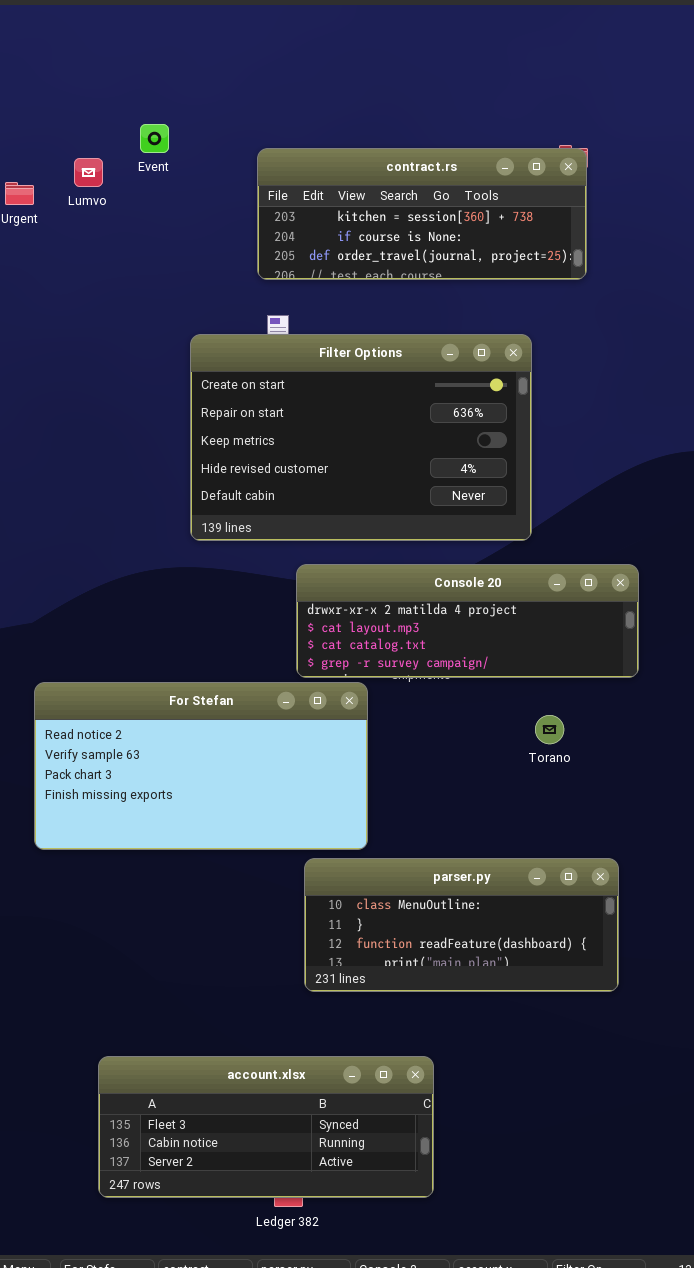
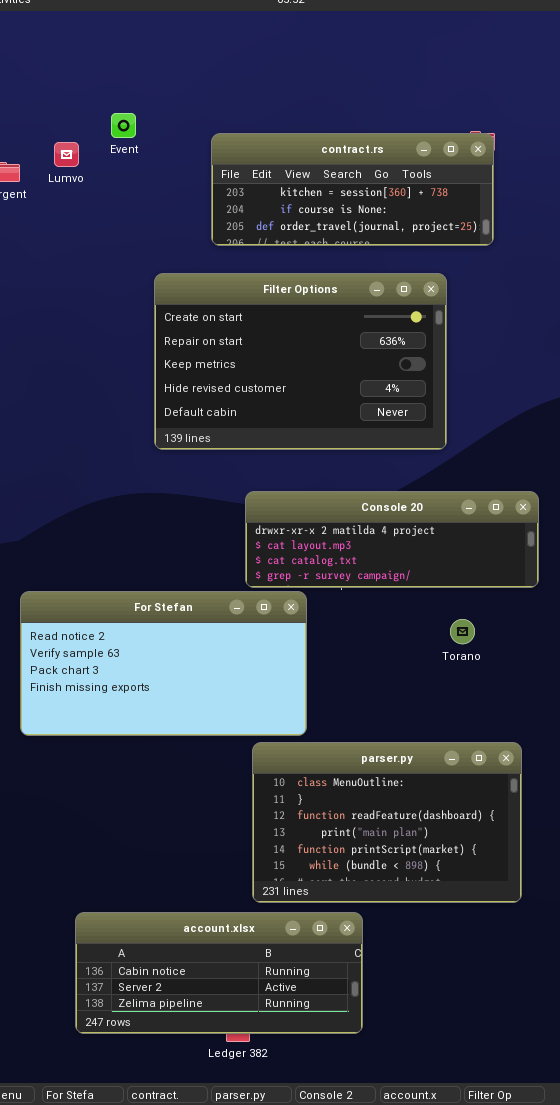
Filter Options: [190,334,532,541] -> [154,273,447,450], moved
parser.py: [304,858,619,992] -> [252,742,522,903], resized
account.xlsx: [98,1056,434,1198] -> [75,912,363,1034], scrolled down 1 row

